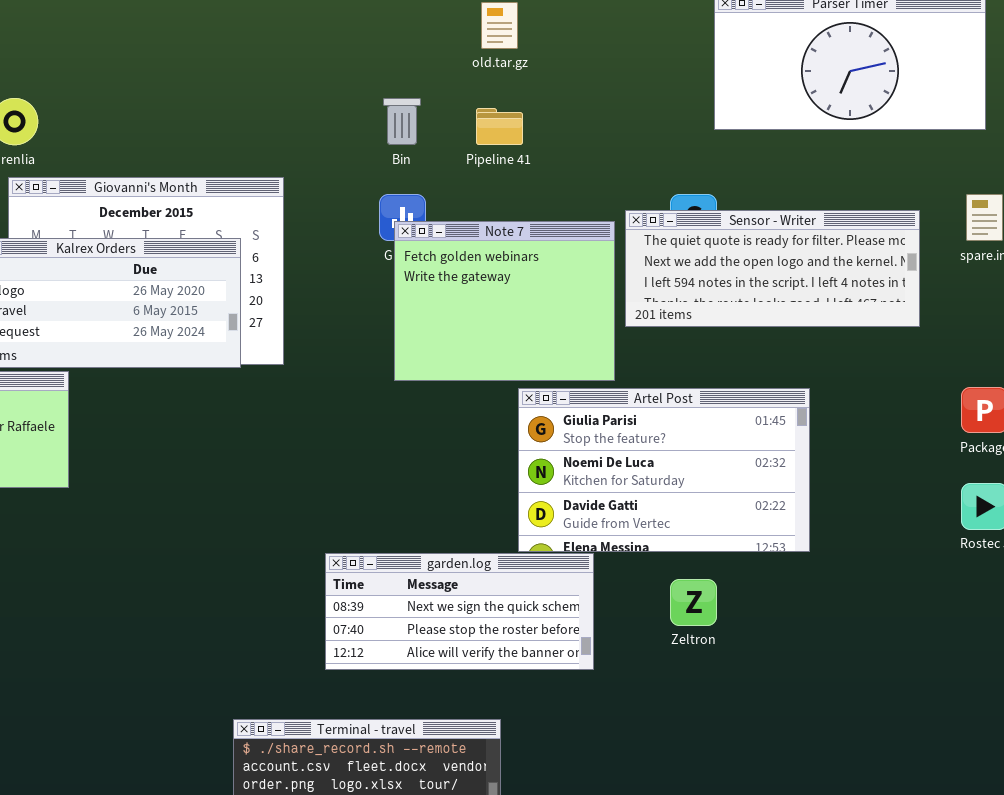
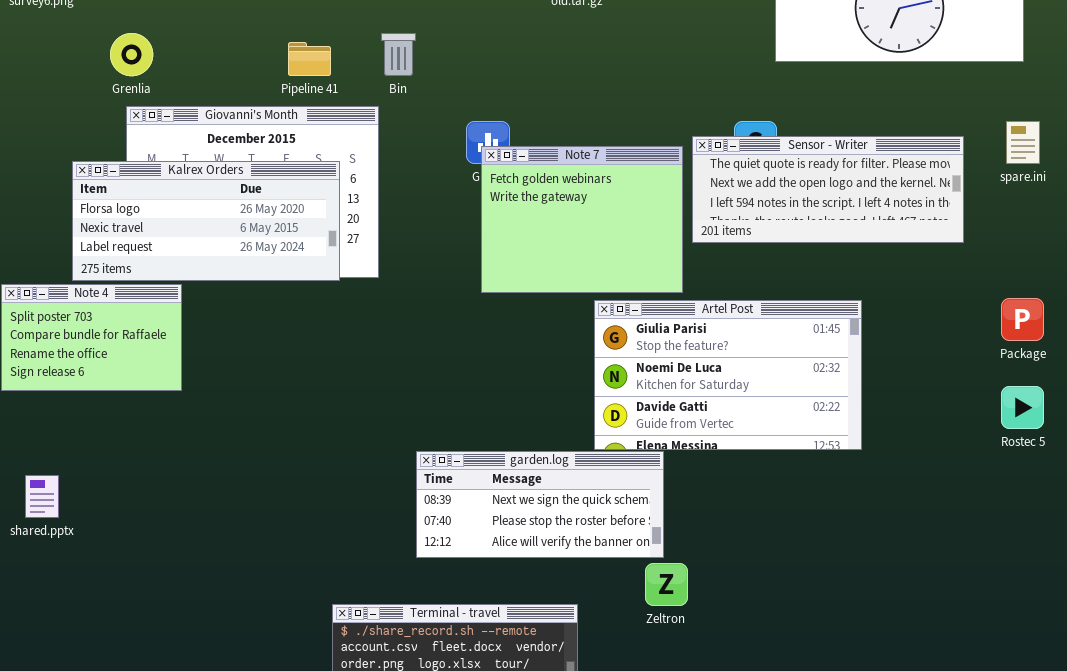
Bin: [383,98,421,145] -> [381,33,416,76], moved
Pipeline 41: [476,108,523,145] -> [288,42,331,76], moved
Zeltron: [670,579,717,626] -> [645,563,688,606], moved

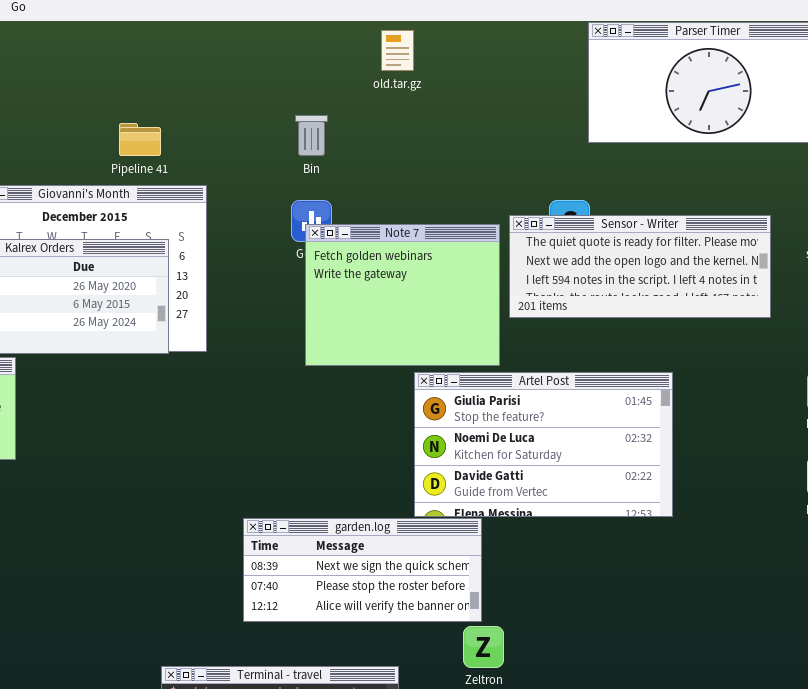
Bin: [381,33,416,76] -> [295,115,328,156], moved

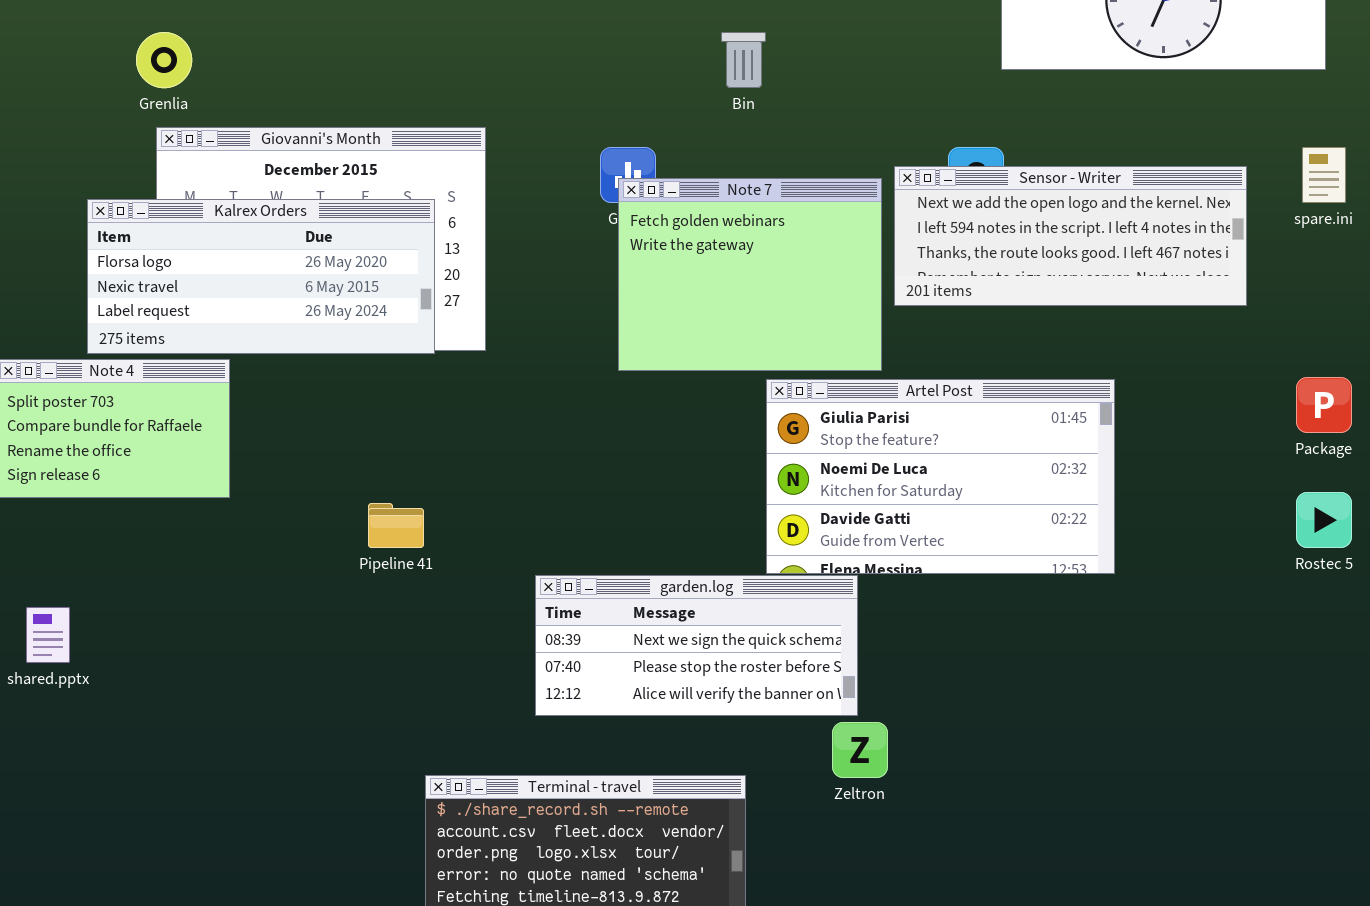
Bin: [295,115,328,156] -> [721,32,766,88], moved
Pipeline 41: [119,123,161,156] -> [368,503,424,548], moved
Sensor - Writer: [509,215,771,318] -> [894,166,1247,306], scrolled down 1 row

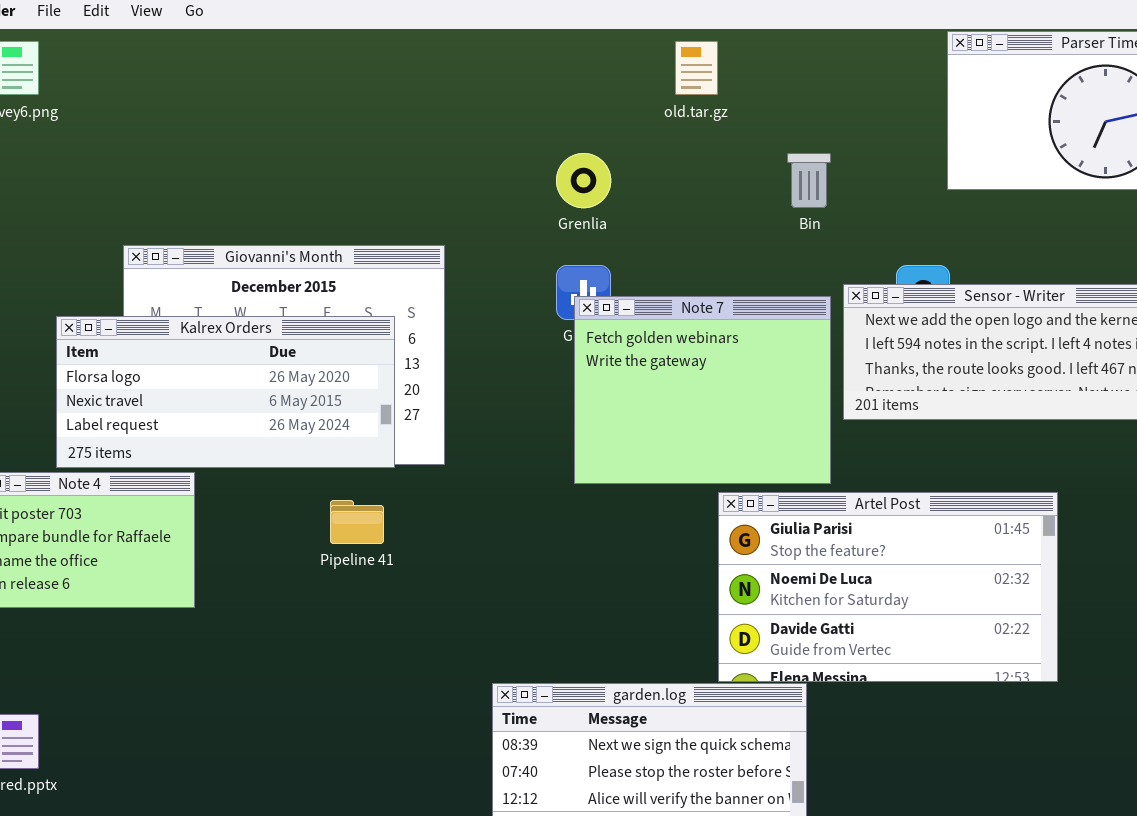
Grenlia: [136,32,192,88] -> [556,153,611,208], moved
Bin: [721,32,766,88] -> [787,153,831,208], moved
Pipeline 41: [368,503,424,548] -> [330,500,384,544], moved

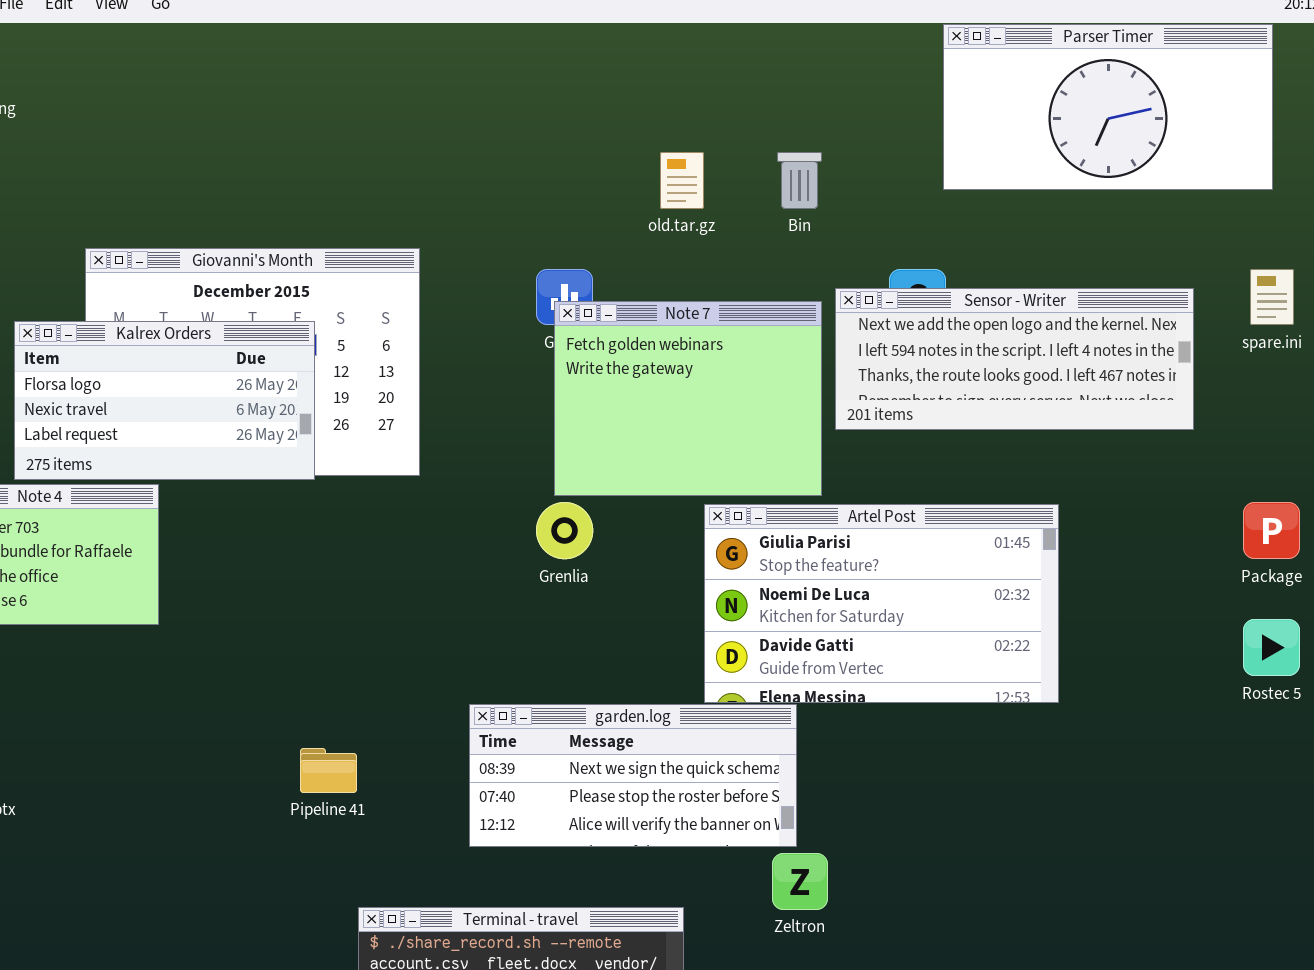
old.tar.gz: [675,41,718,95] -> [660,152,704,209], moved
Grenlia: [556,153,611,208] -> [536,502,593,559], moved
Kalrex Orders: [56,316,395,468] -> [14,321,315,480], resized
Pipeline 41: [330,500,384,544] -> [300,748,357,793], moved

